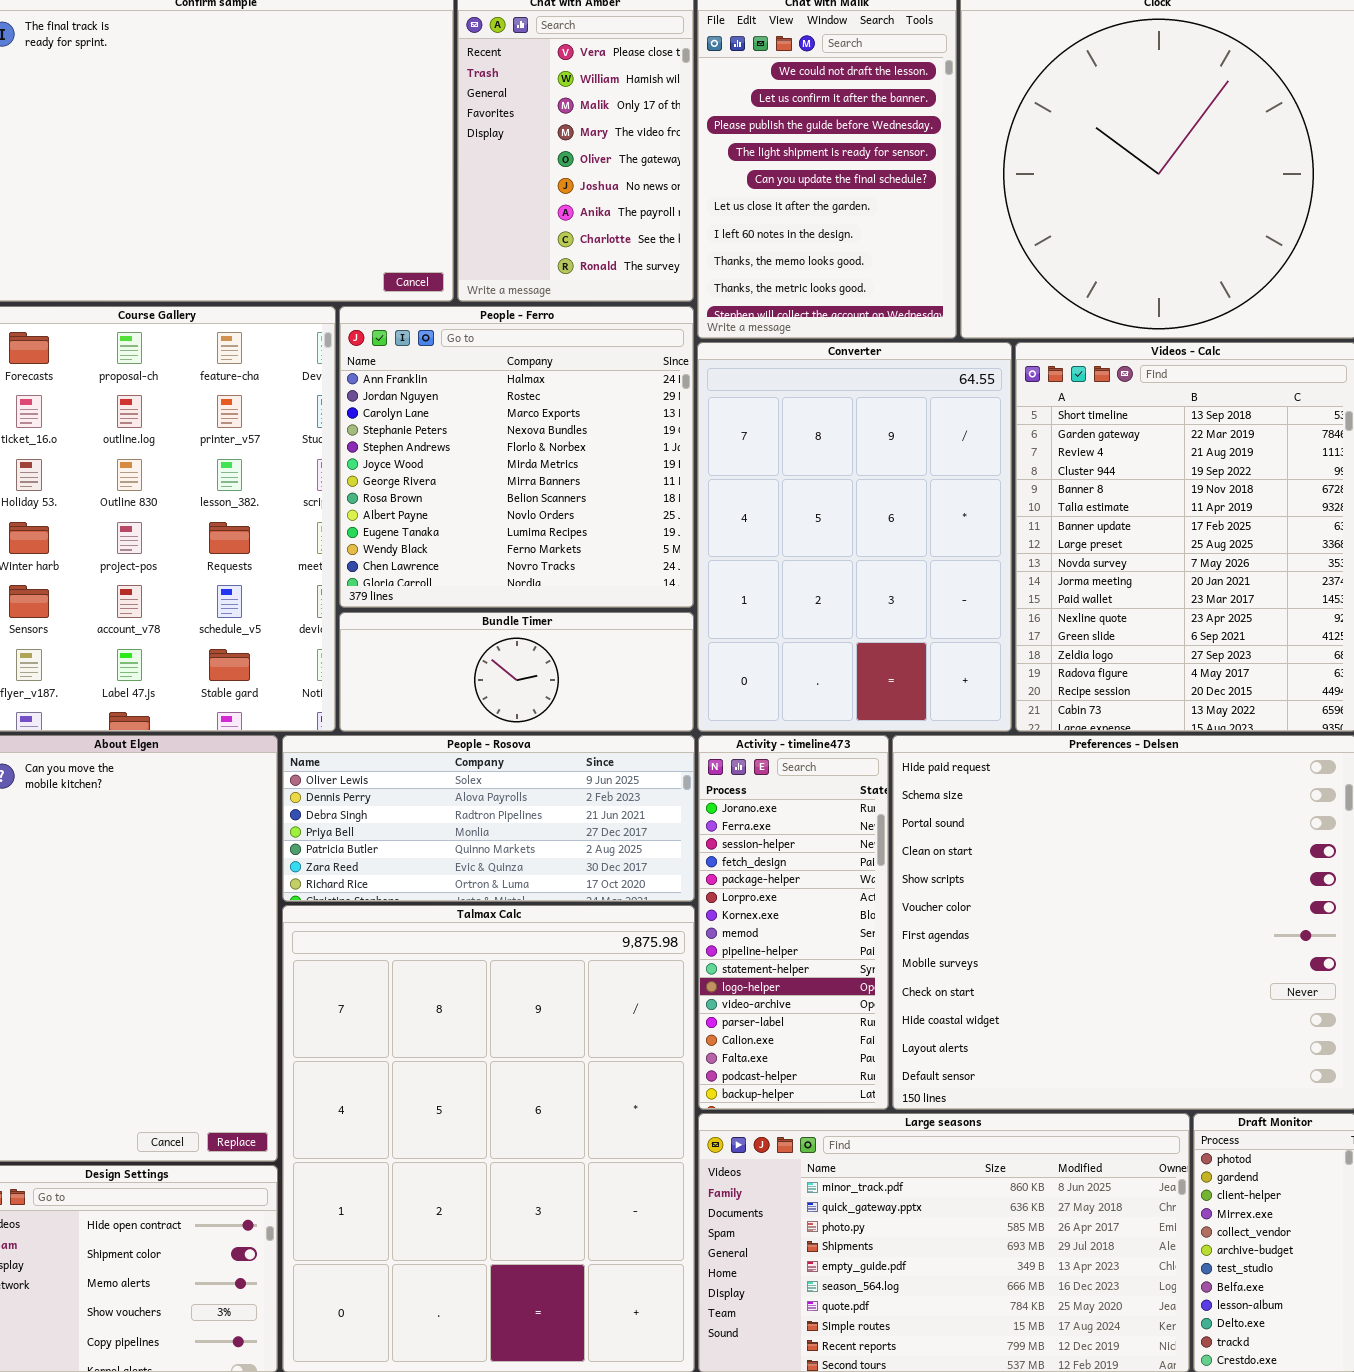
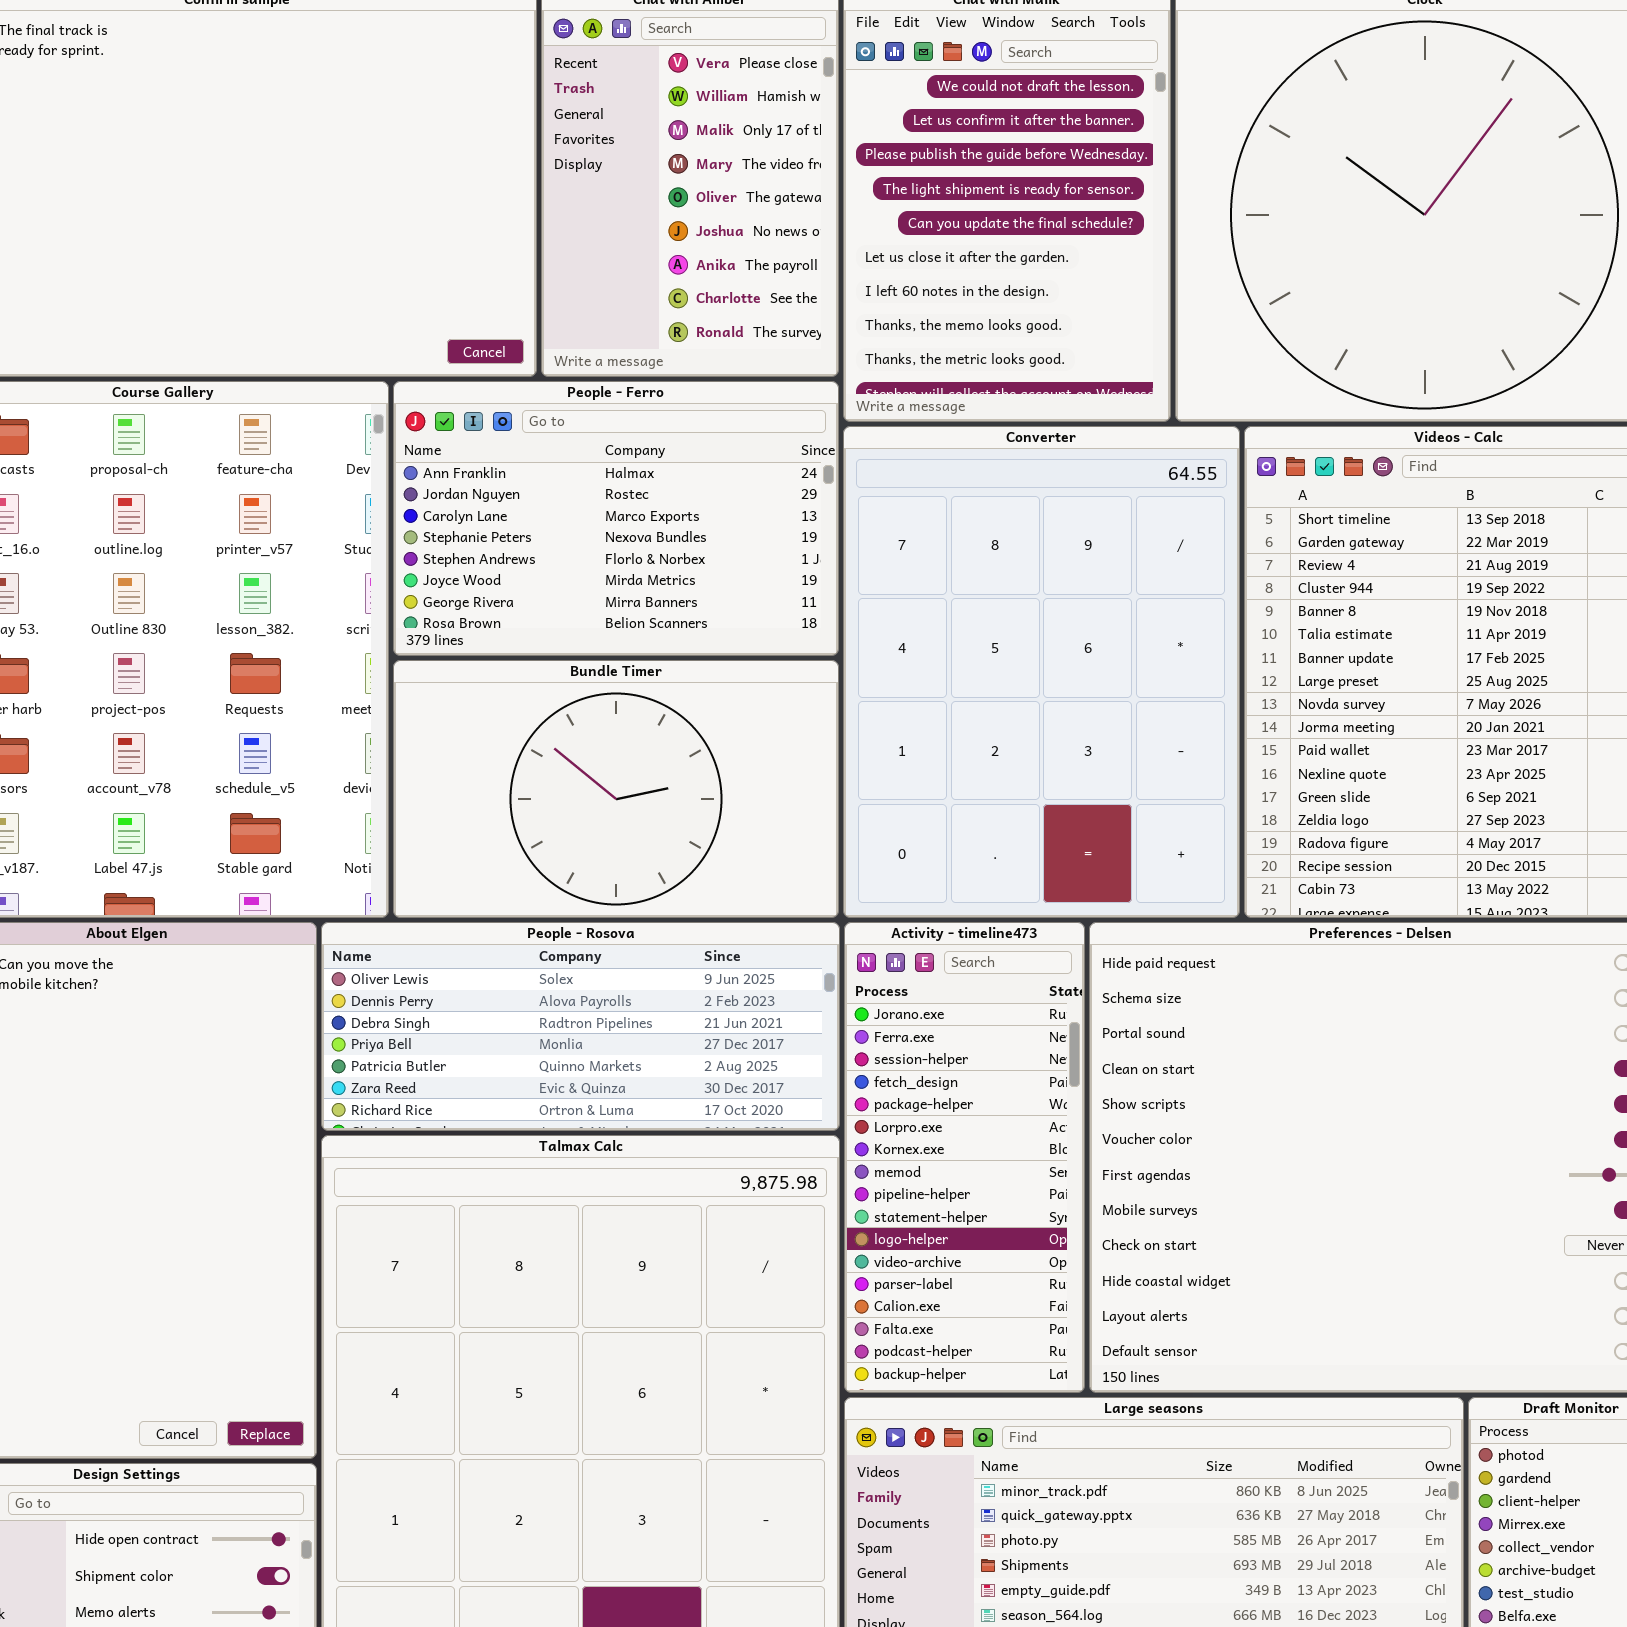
People - Ferro: [339,306,694,608] -> [393,381,839,656], resized
Bundle Timer: [339,612,694,732] -> [393,660,839,918], resized

